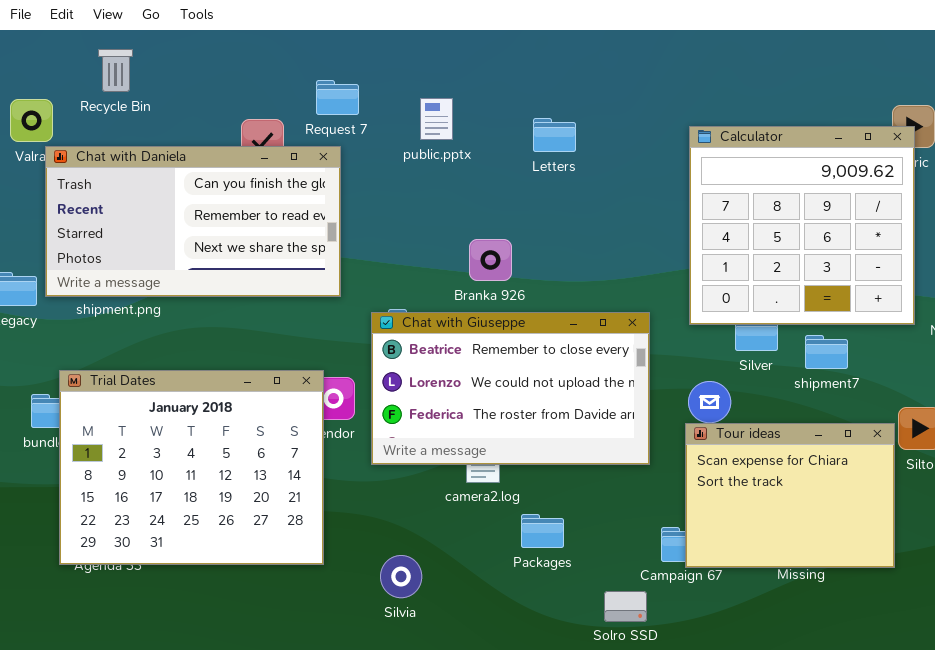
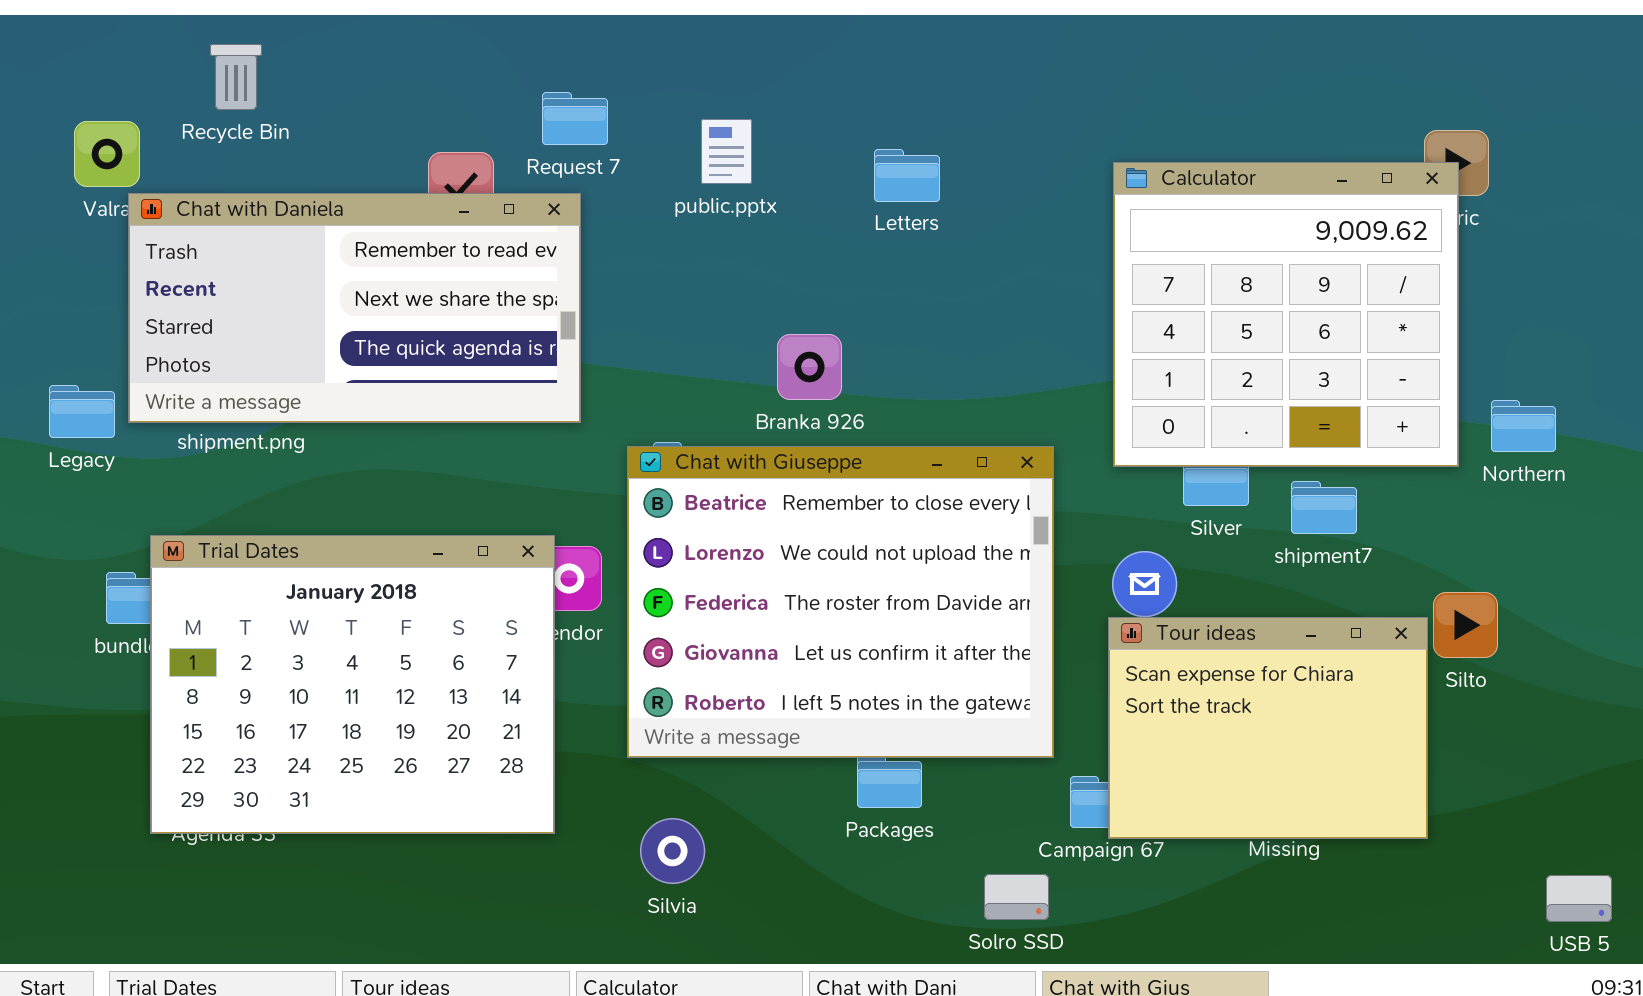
Chat with Daniela: [45,146,341,297] -> [128,193,581,423], scrolled down 1 row
Chat with Giuseppe: [371,312,650,465] -> [627,446,1054,758], resized

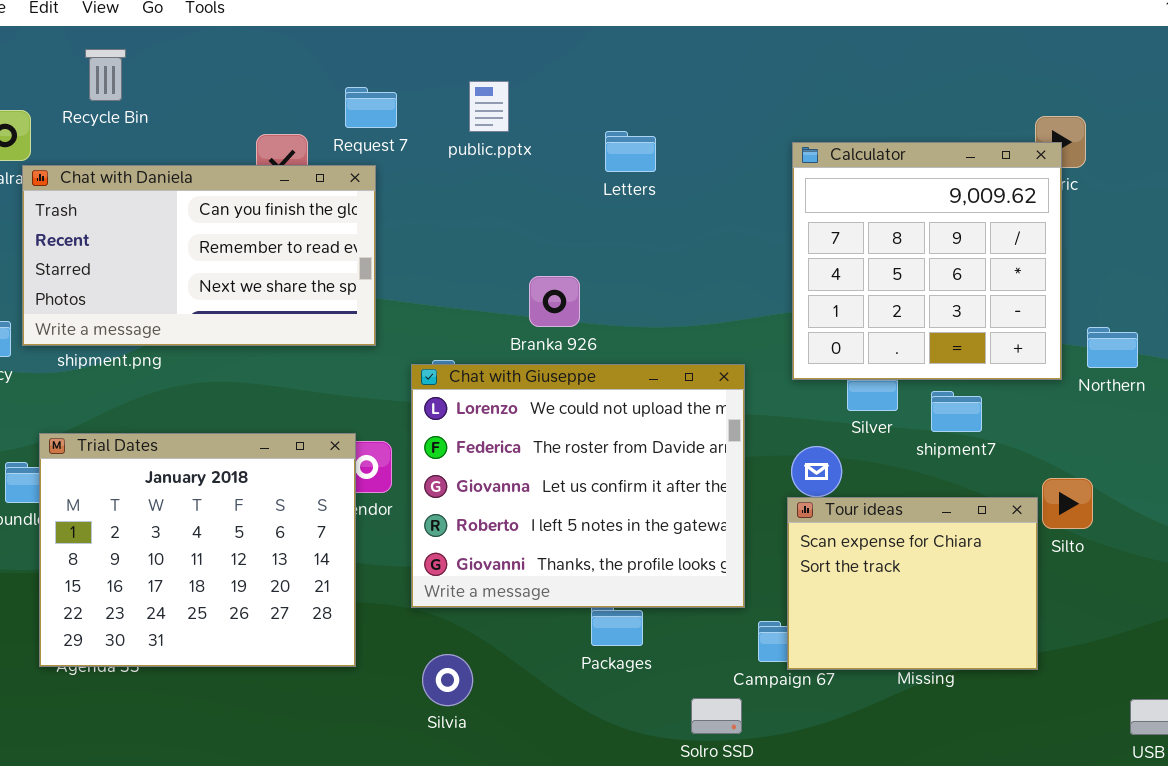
public.pptx: [701,119,752,184] -> [469,81,509,132], moved
Chat with Daniela: [128,193,581,423] -> [22,165,376,346], scrolled up 1 row
Chat with Giuseppe: [627,446,1054,758] -> [411,364,745,608], scrolled down 1 row

